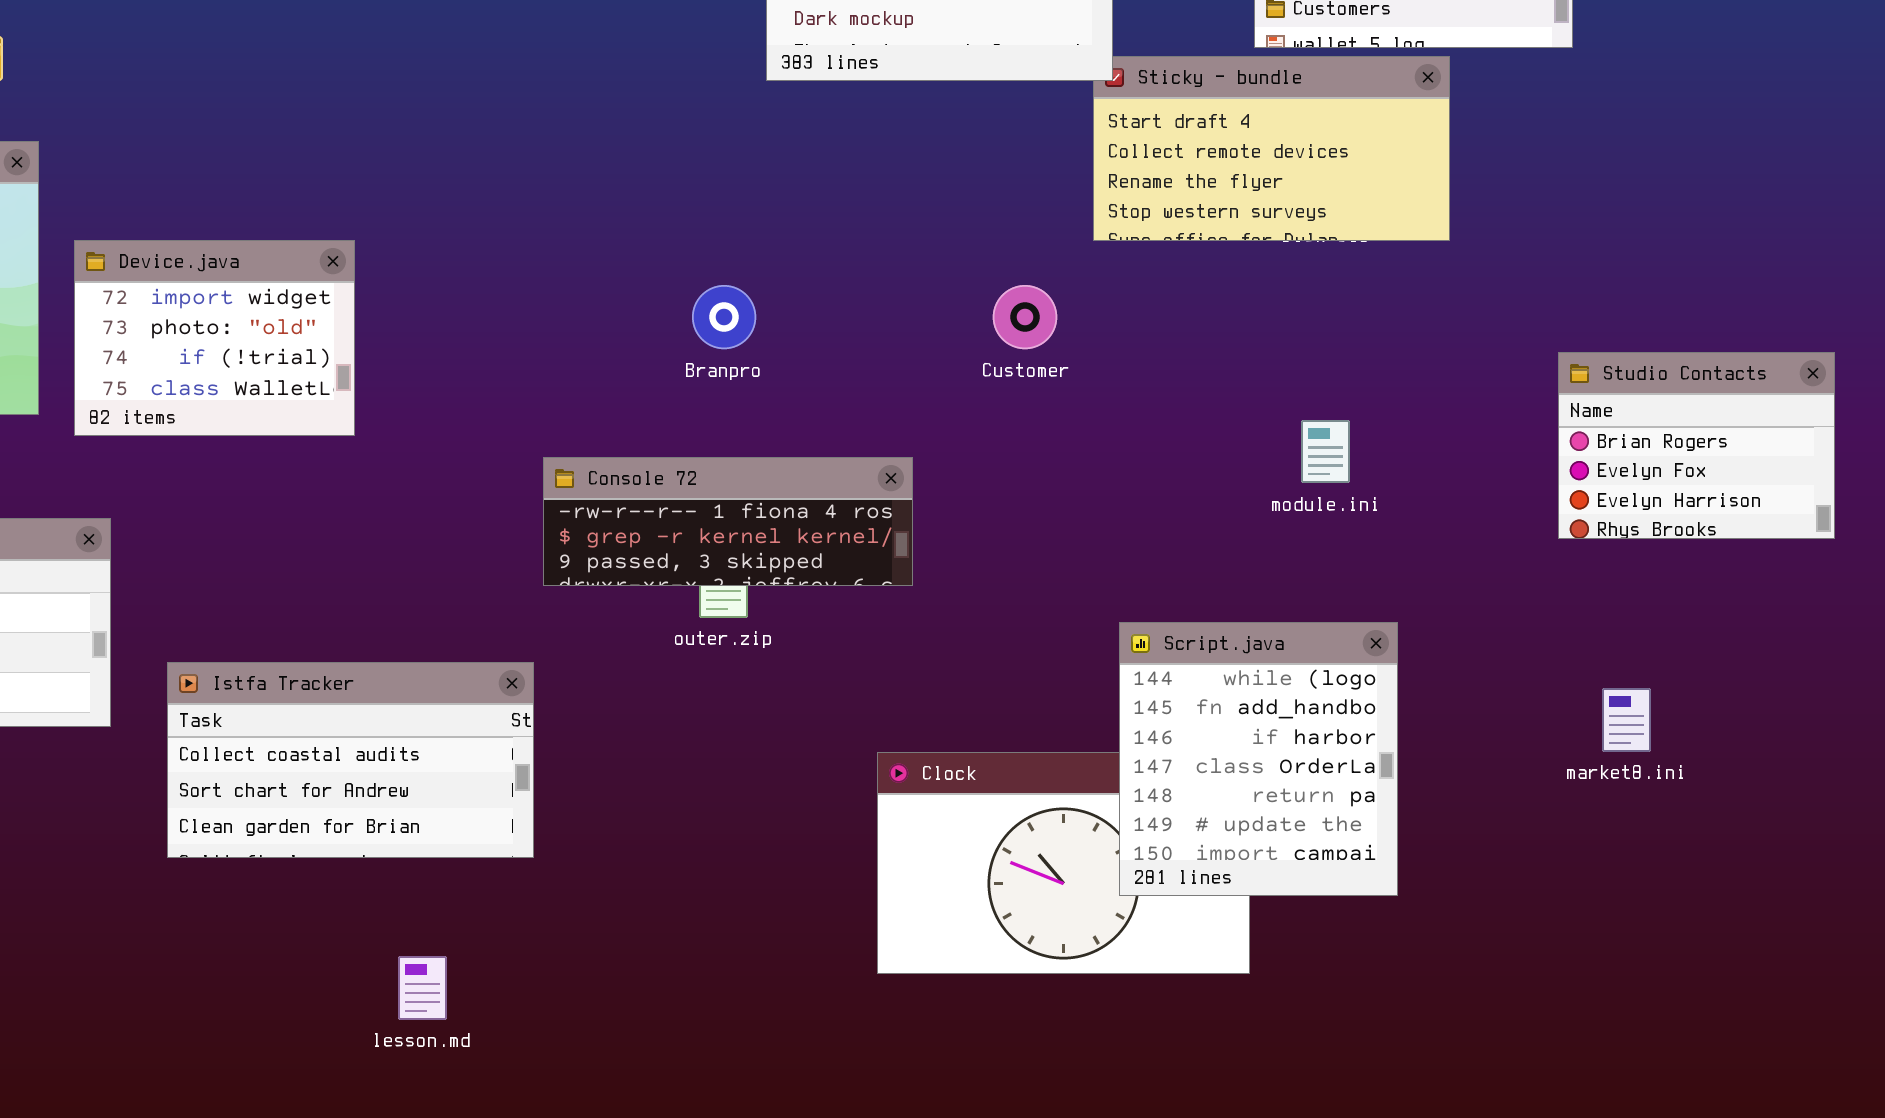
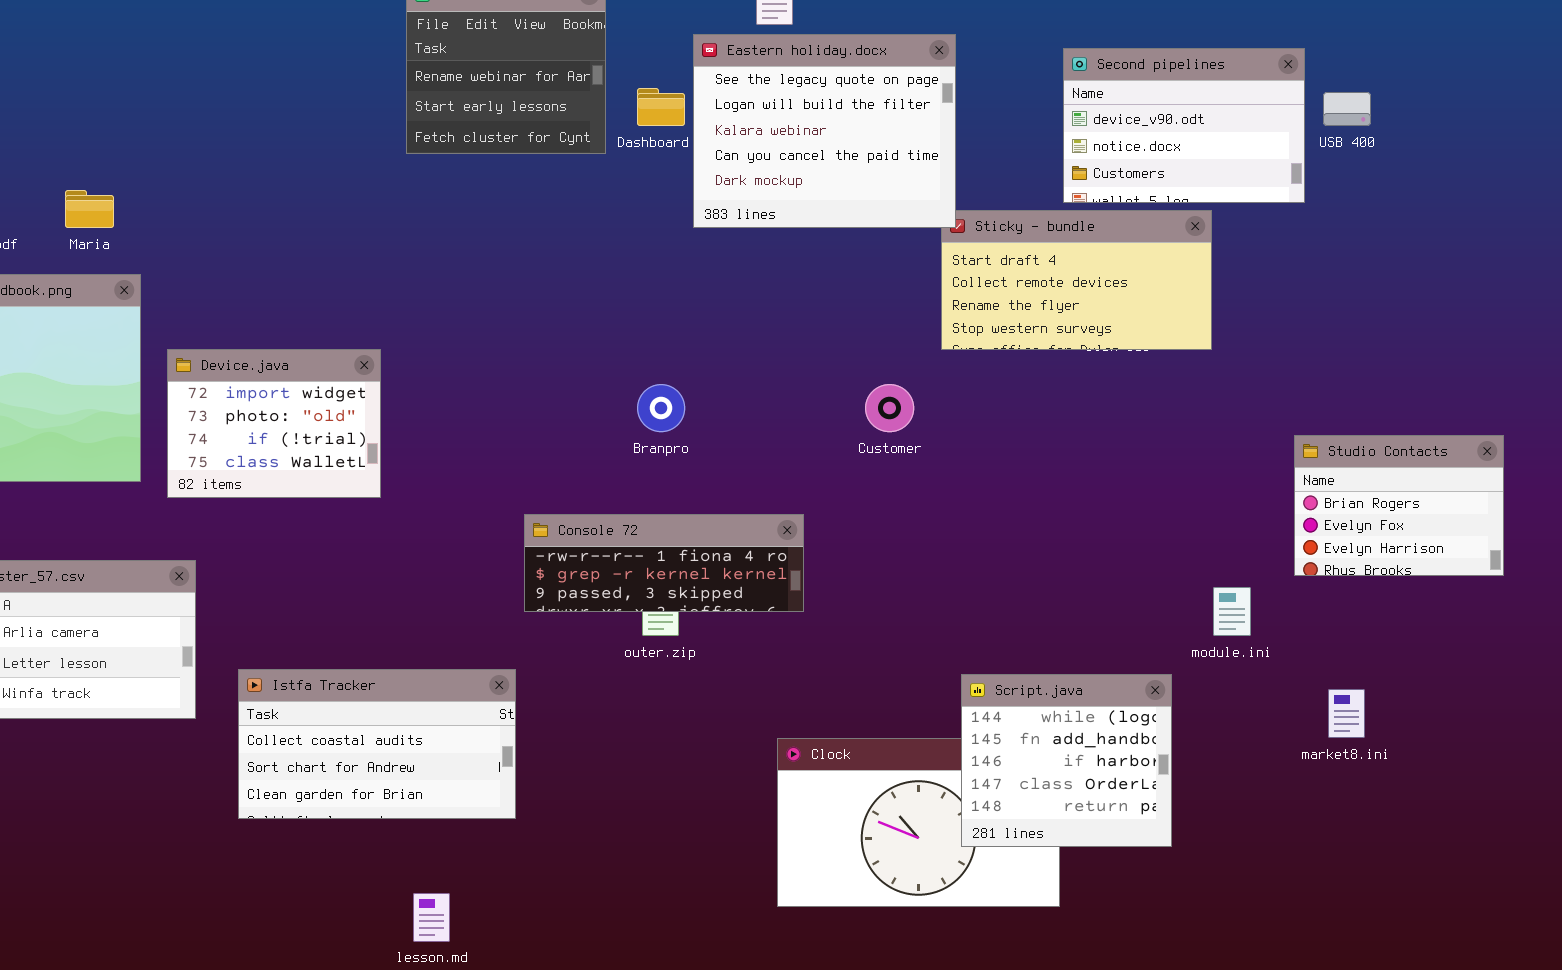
module.ini: [1301,420,1350,483] -> [1213,587,1251,636], moved
Script.java: [1119,622,1398,896] -> [961,674,1172,847], resized

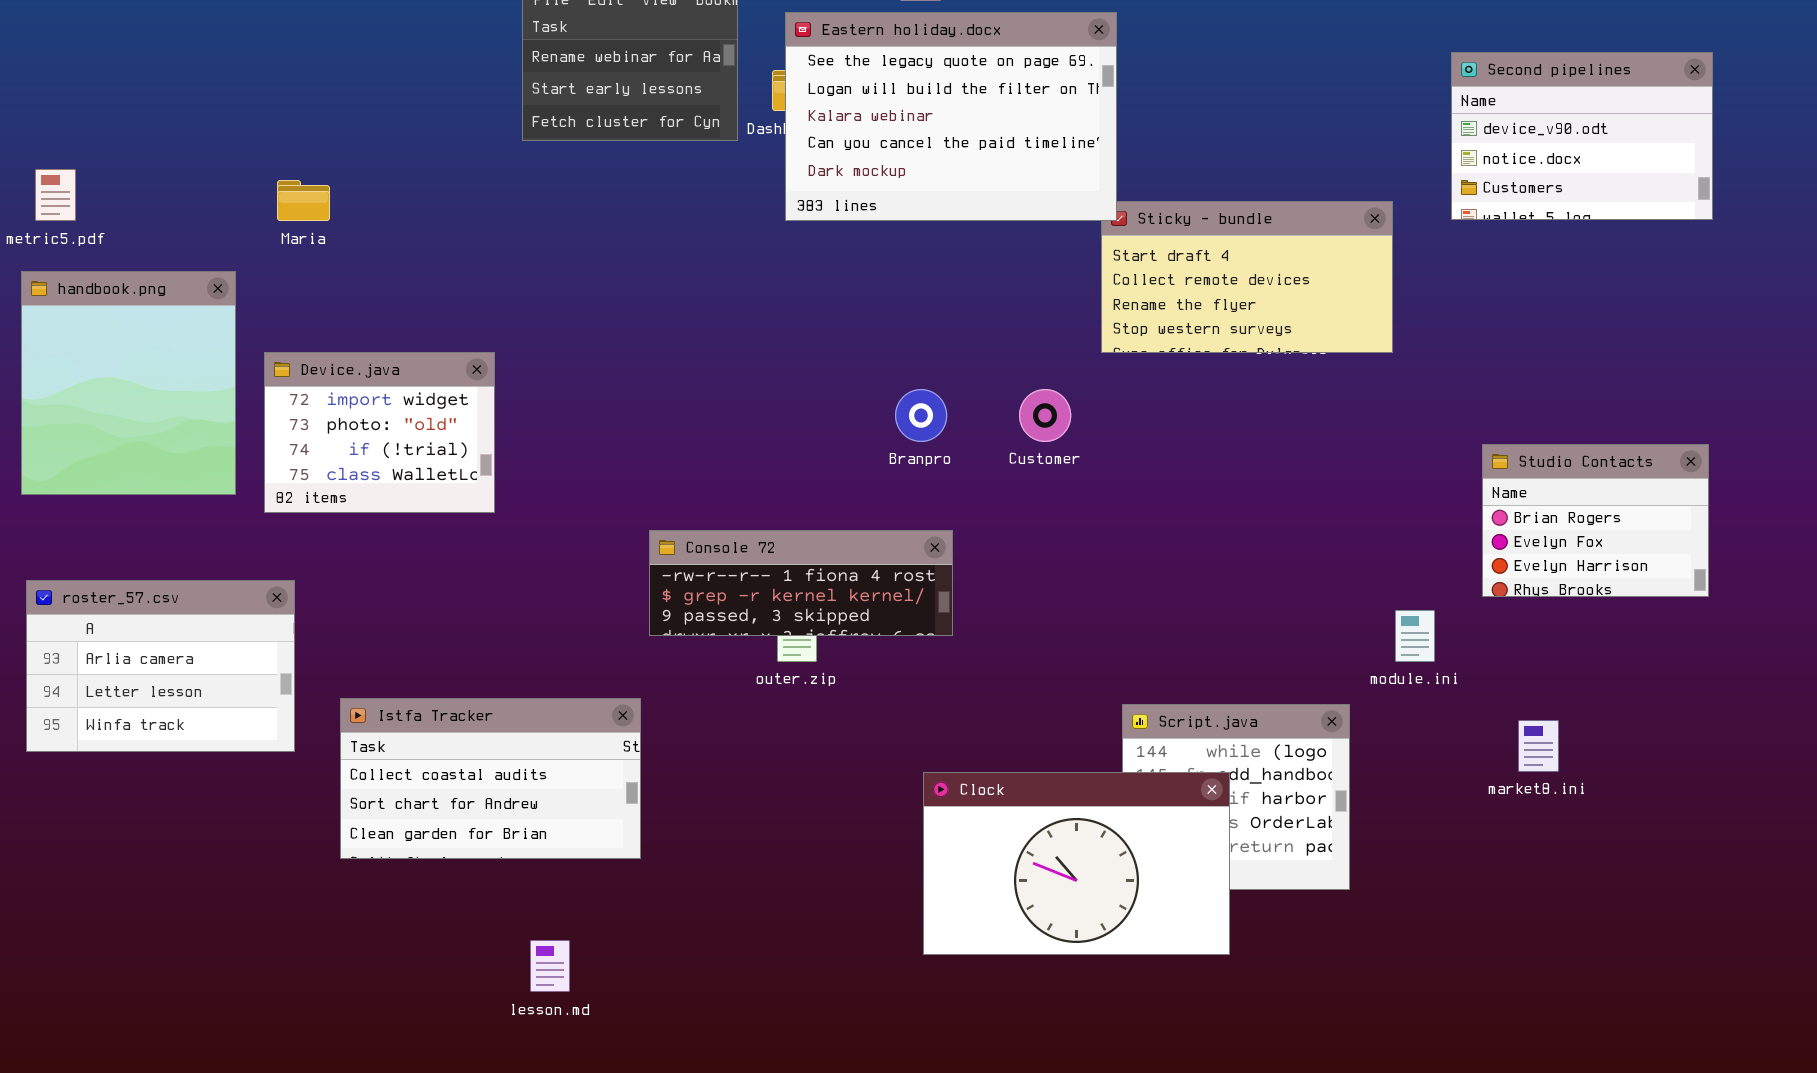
Eastern holiday.docx: [693,34,956,228] -> [785,12,1117,221], resized
Second pipelines: [1063,48,1305,203] -> [1451,52,1713,220], moved
Maria: [65,190,114,228] -> [277,180,330,221], moved
Branpro: [637,384,685,432] -> [895,389,947,442], moved
Clock: [777,738,1060,907] -> [923,772,1230,955], raised

